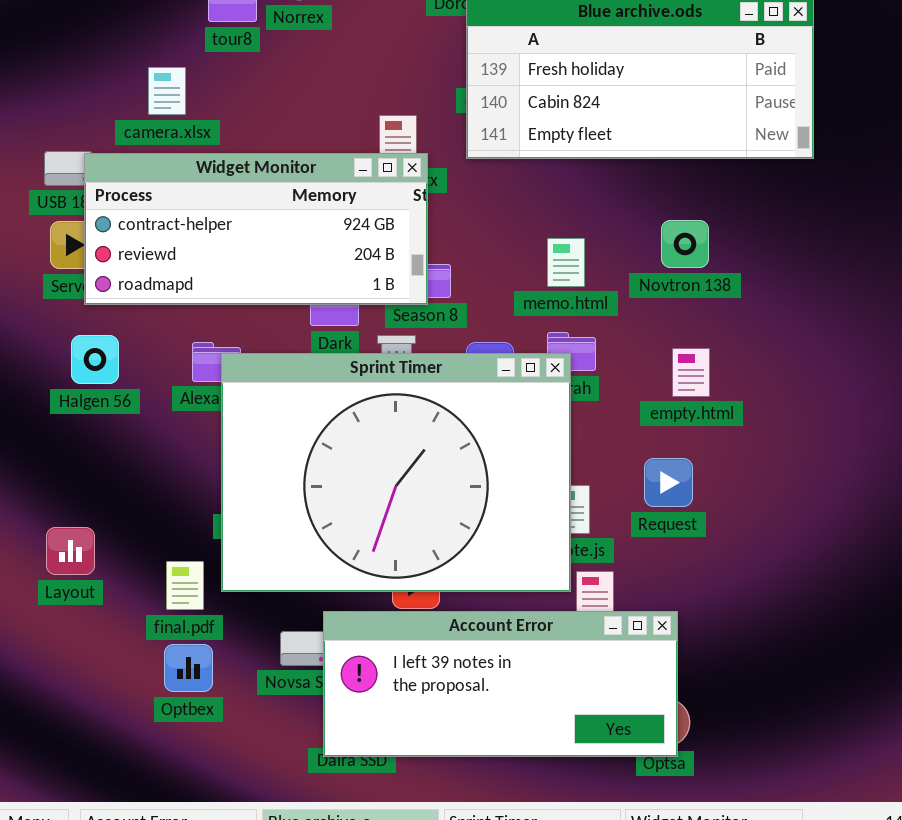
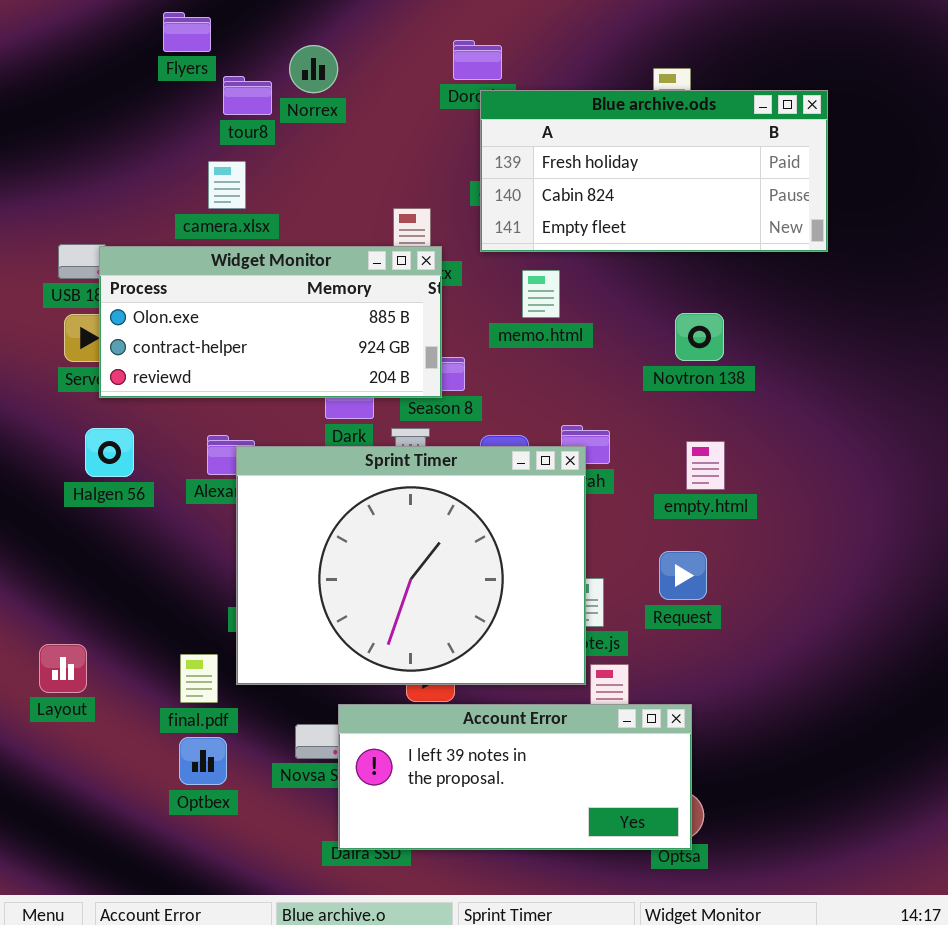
camera.xlsx: [148,67,186,115] -> [208,161,246,209], moved
Widget Monitor: [84,153,428,305] -> [99,246,442,398], scrolled up 1 row
memo.html: [547,238,585,287] -> [522,270,560,318], moved
Layout: [46,527,95,575] -> [39,644,87,693], moved

